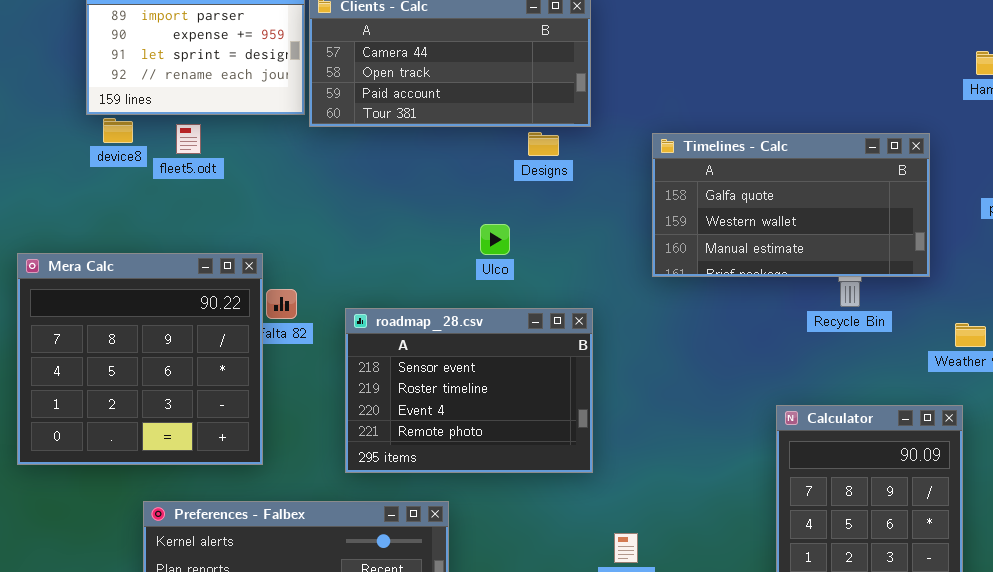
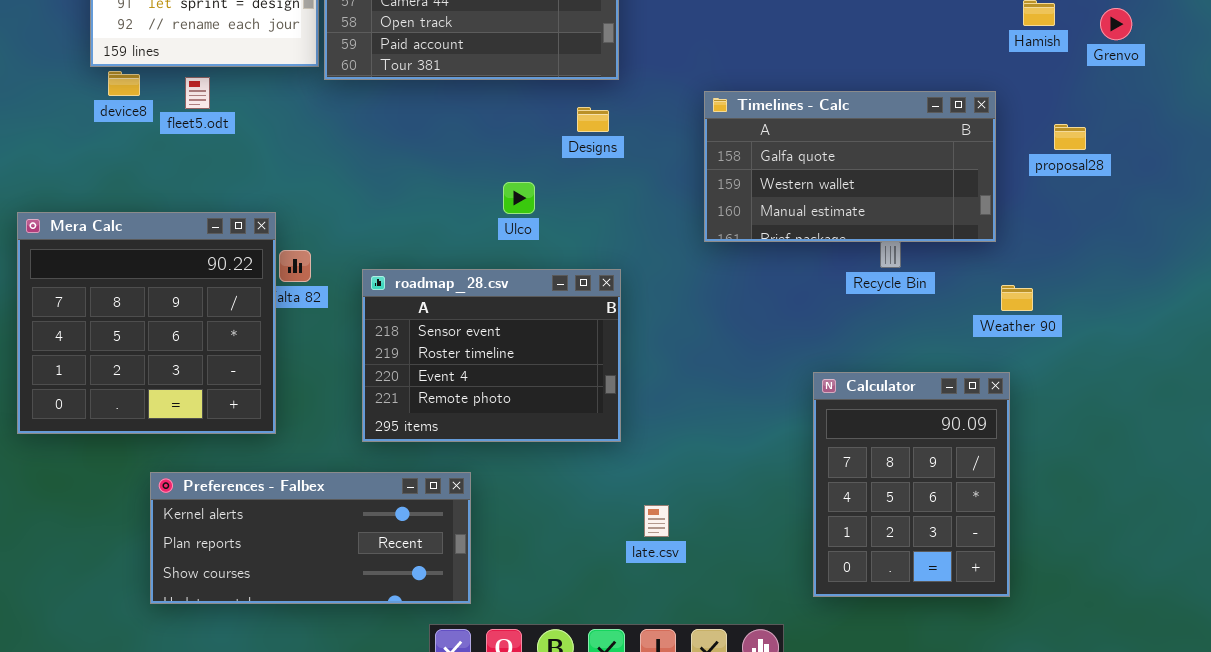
Designs: [528,132,559,156] -> [577,107,609,132], moved
Timelines - Calc: [652,133,930,277] -> [704,91,996,242], moved

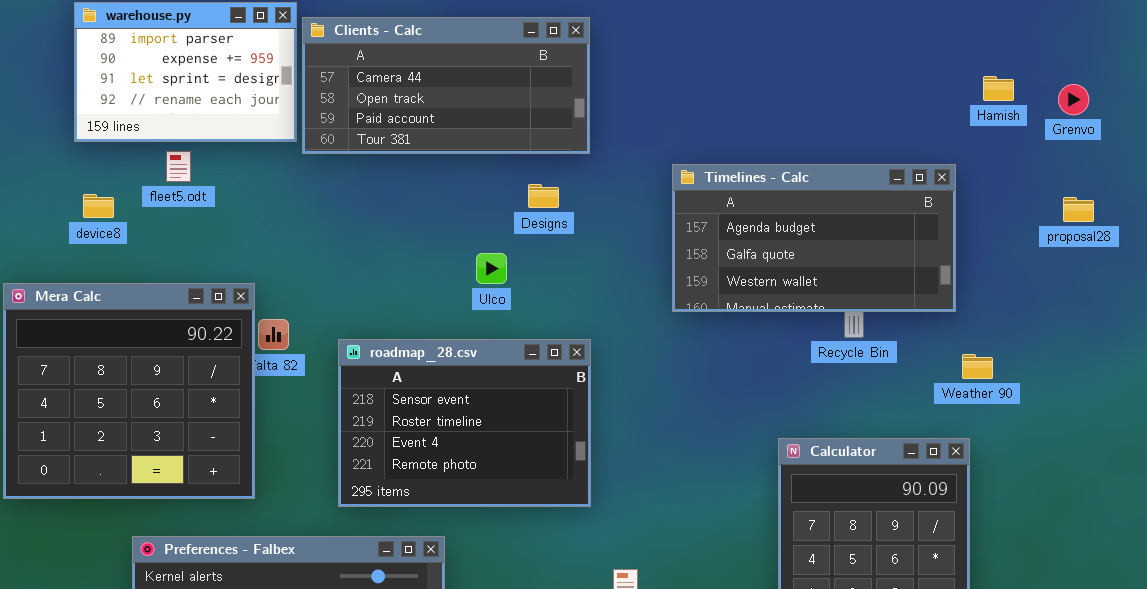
device8: [108,71,140,96] -> [83,194,114,218], moved
Timelines - Calc: [704,91,996,242] -> [672,164,956,312], scrolled up 1 row
Designs: [577,107,609,132] -> [528,184,559,208], moved
proposal28: [1054,124,1086,150] -> [1063,197,1094,222], moved

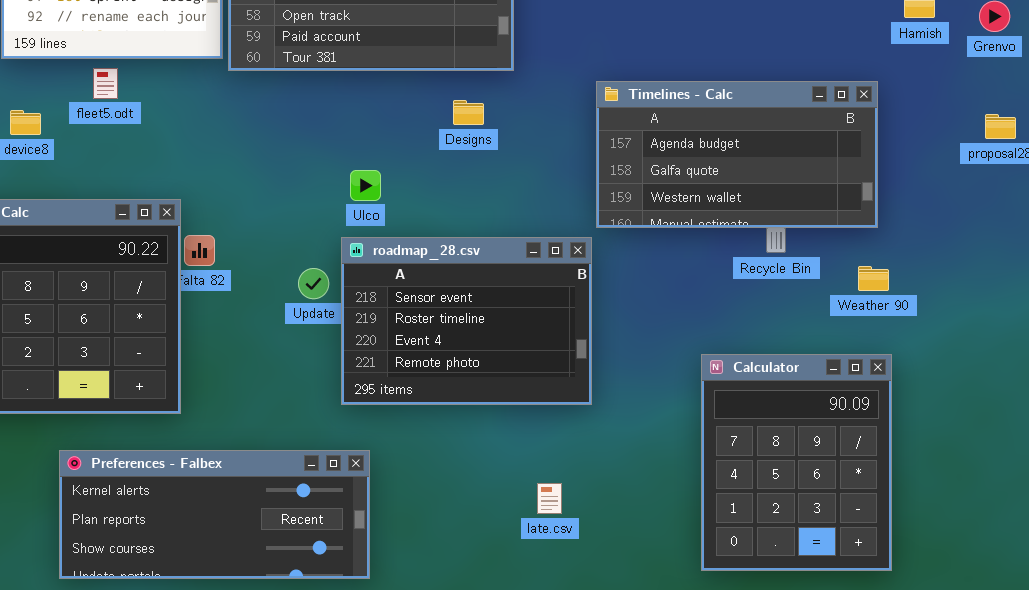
Ulco: [476,253,507,284] -> [350,170,381,201], moved
roadmap_28.csv: [338,339,591,507] -> [341,237,592,405], moved
Weather 90: [962,354,993,379] -> [858,266,889,291], moved

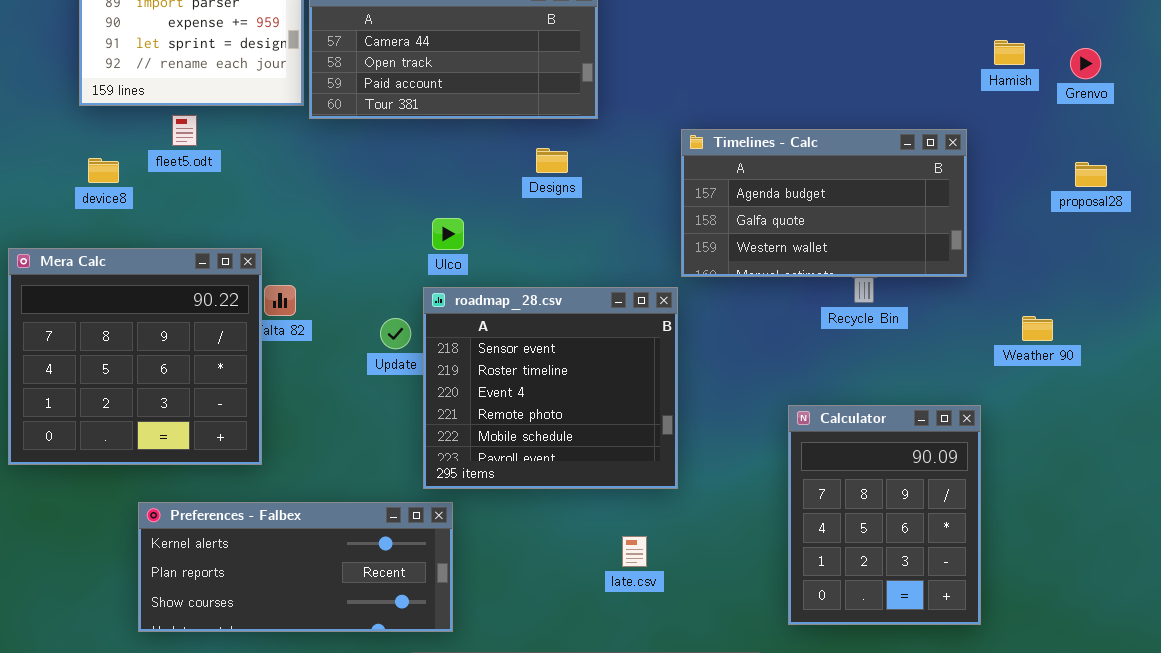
roadmap_28.csv: [341,237,592,405] -> [423,287,678,489], resized
Weather 90: [858,266,889,291] -> [1022,316,1053,341], moved

